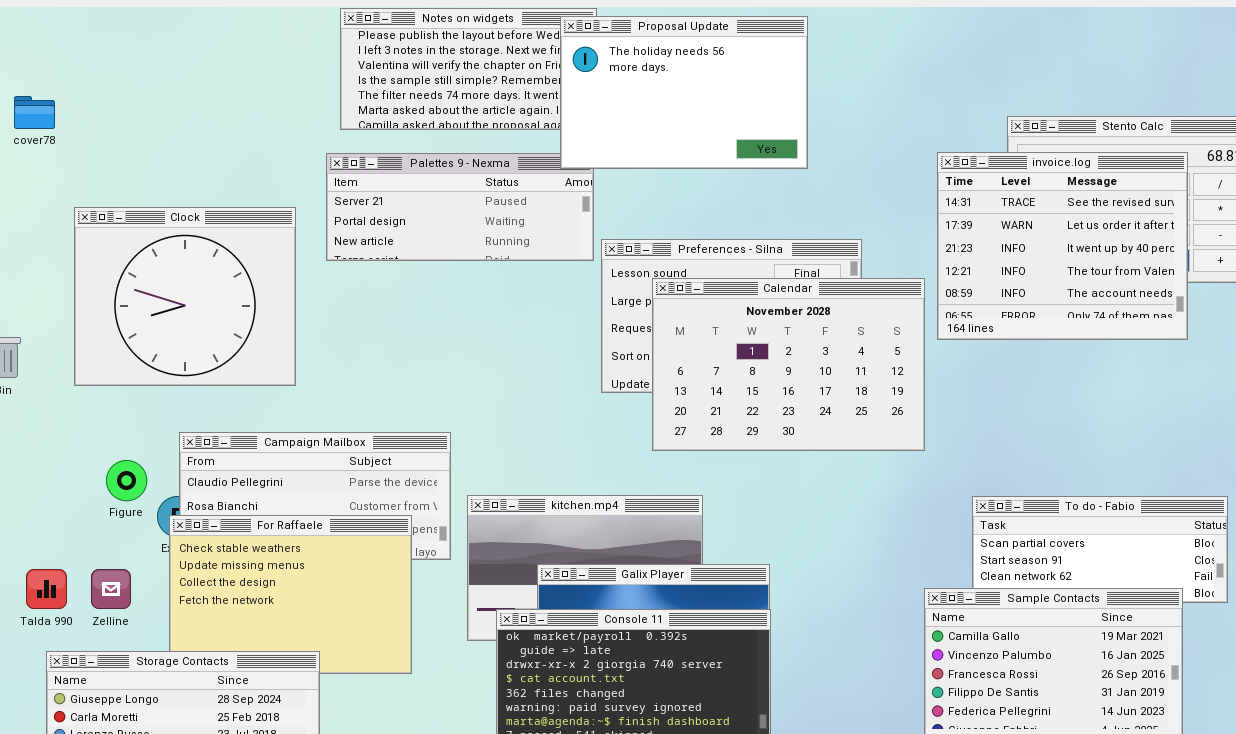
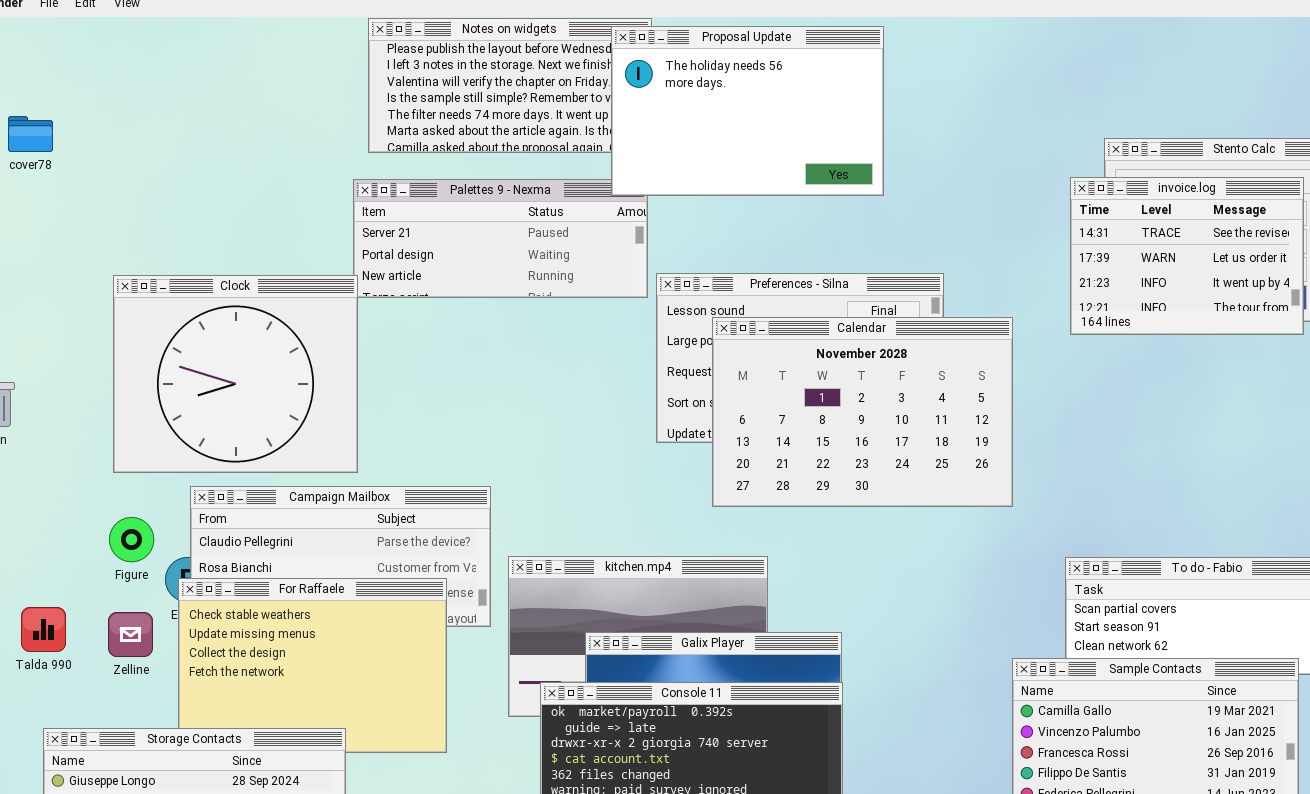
invoice.log: [937,152,1188,340] -> [1070,177,1304,335], resized
Clock: [74,207,296,386] -> [113,275,358,473], moved
Talda 990: [26,569,67,609] -> [21,607,66,652], moved
Zelline: [91,569,131,609] -> [108,612,153,657], moved

